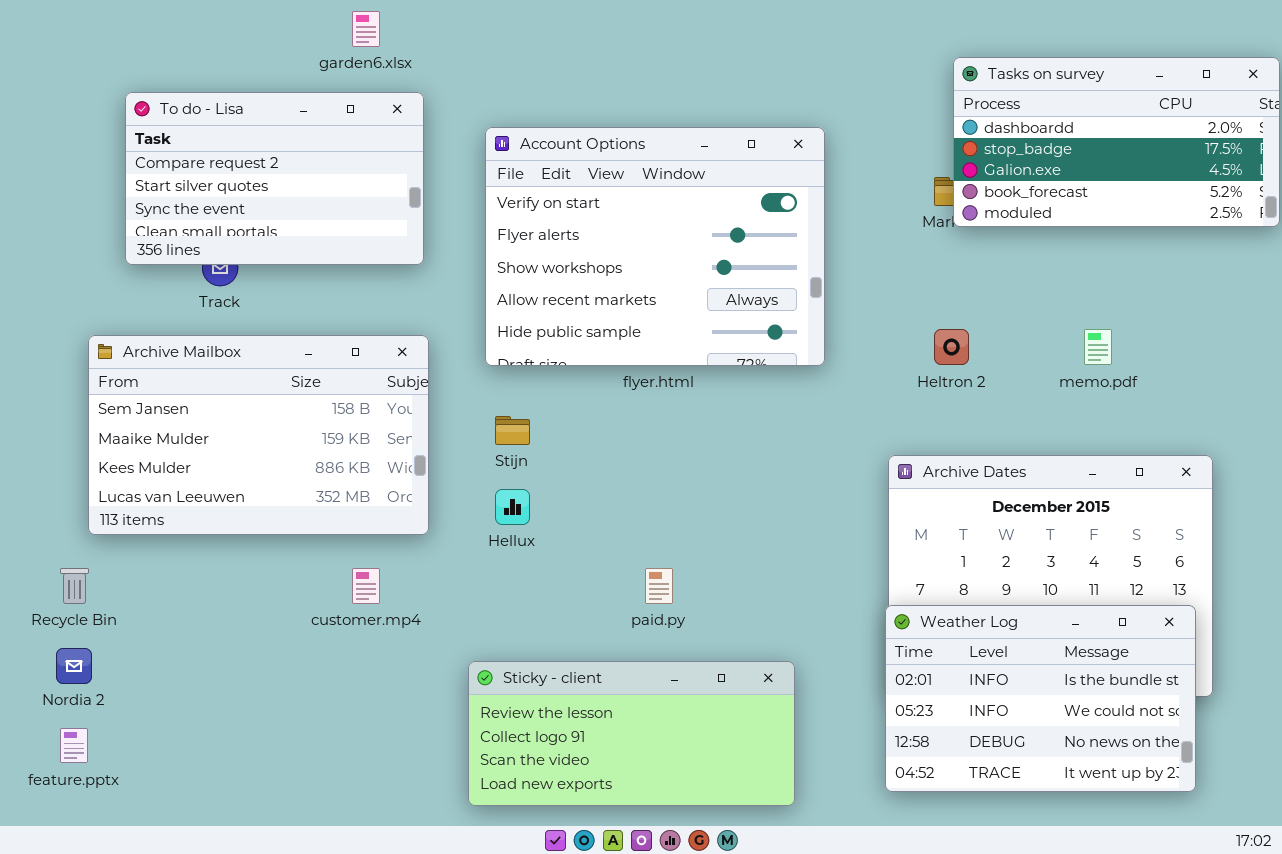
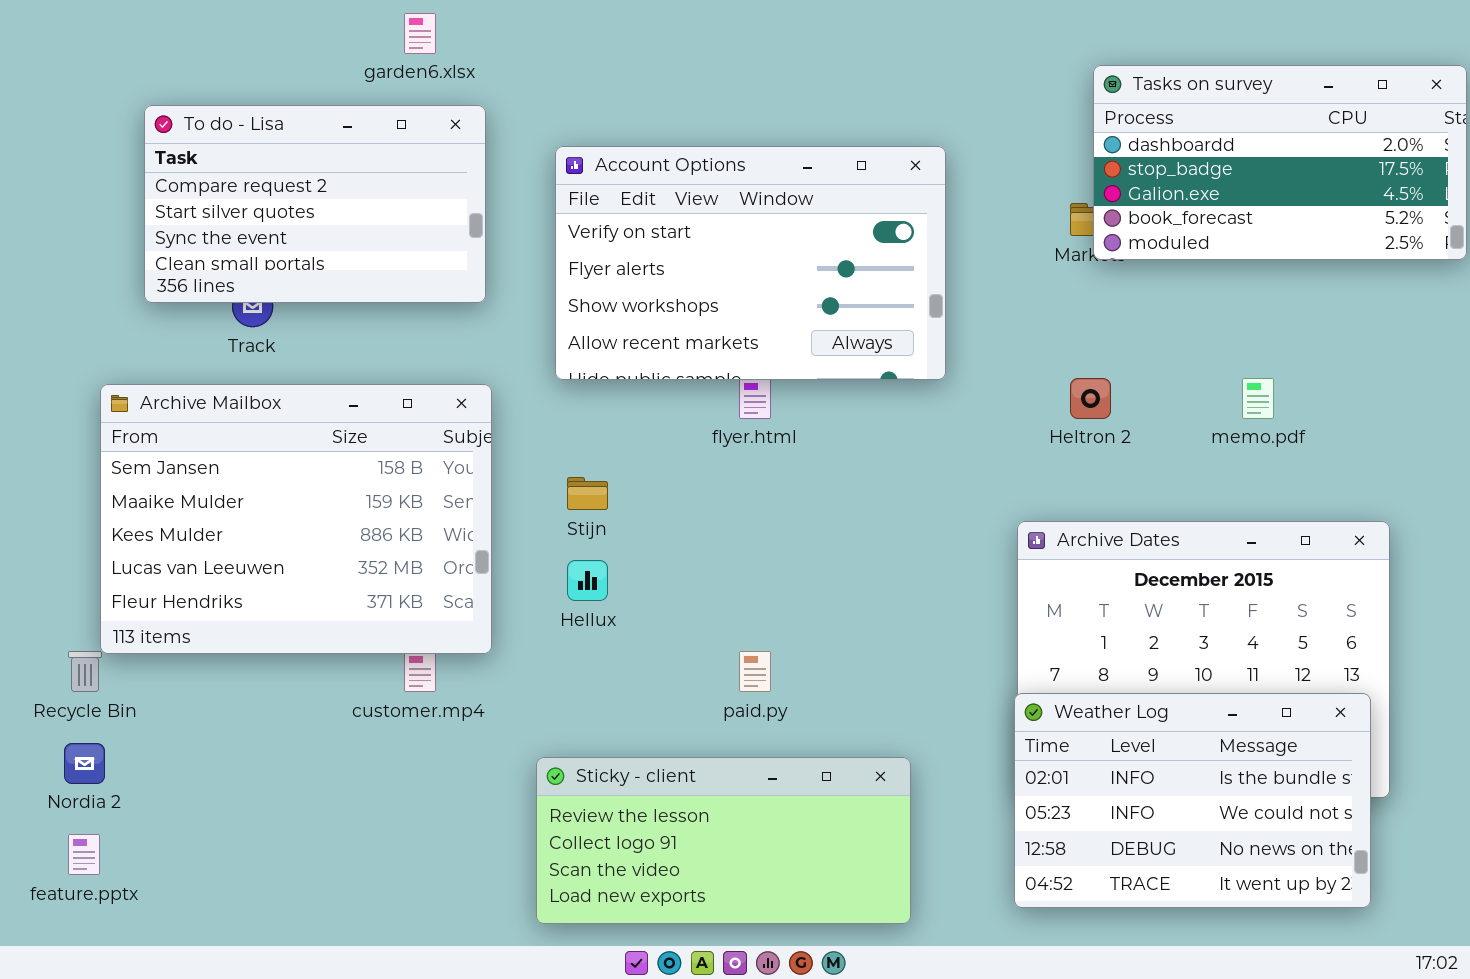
Account Options: [485,127,825,366] -> [555,146,946,380], resized
Archive Mailbox: [88,335,429,535] -> [100,384,492,654], resized

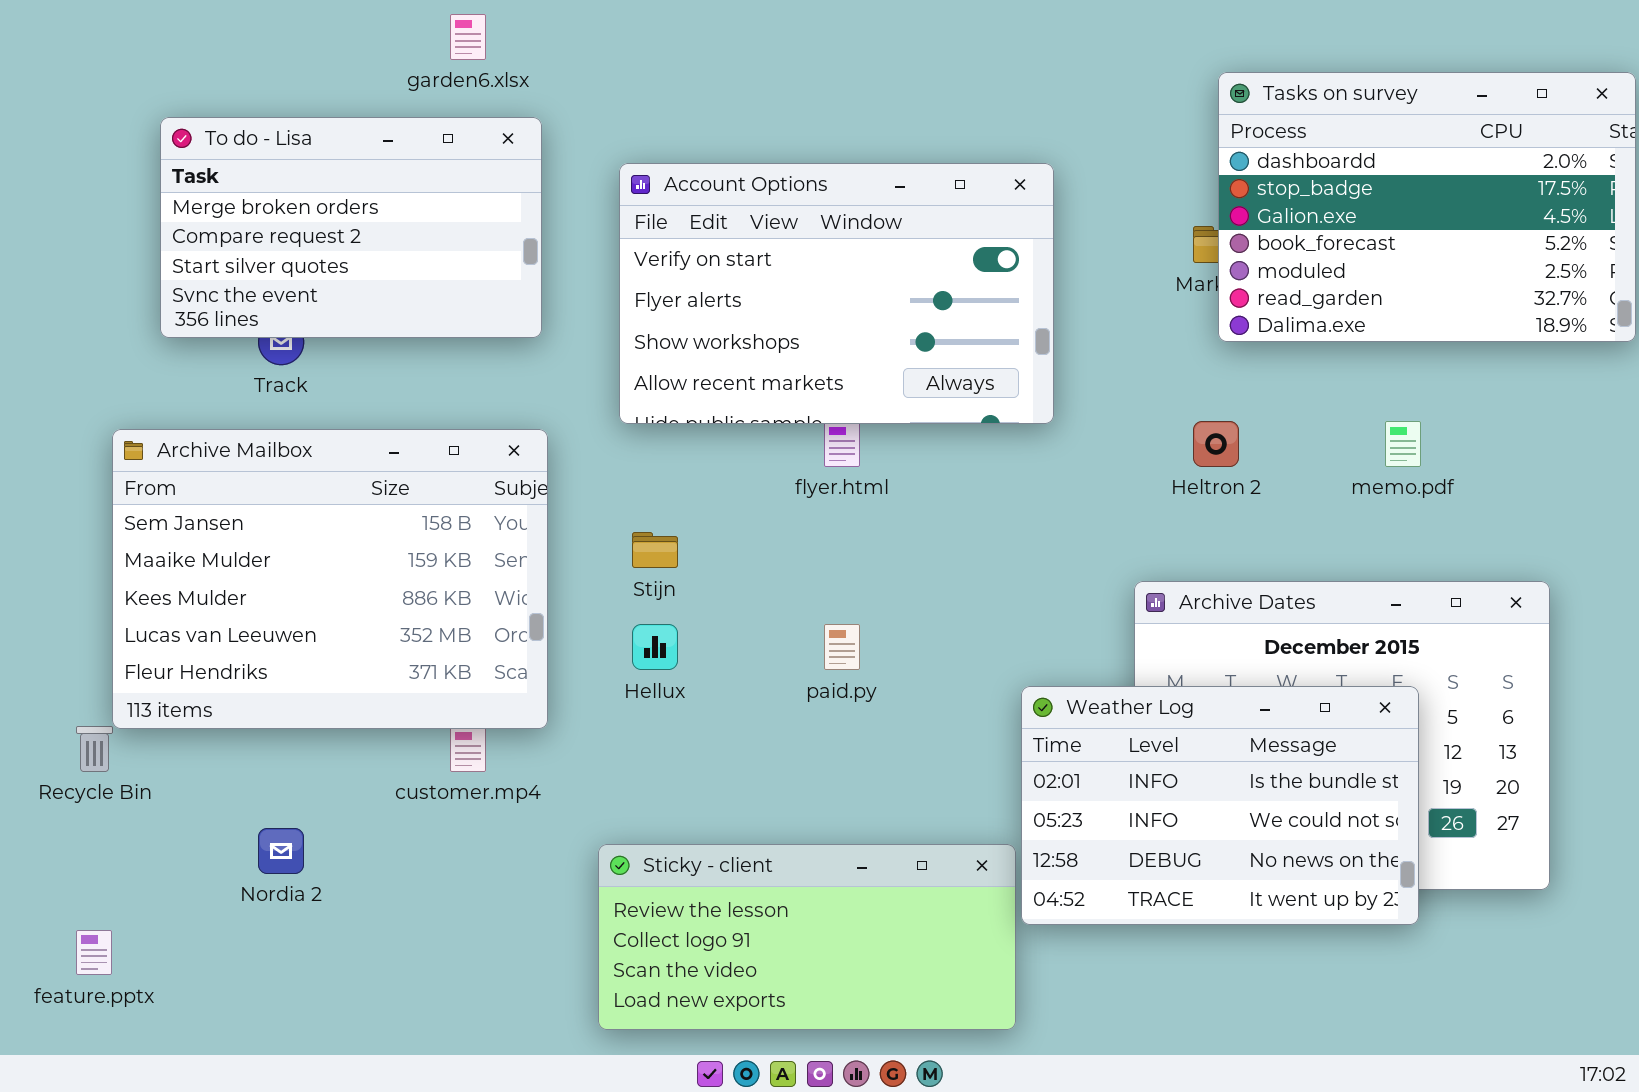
Tasks on survey: [1093,65,1467,260] -> [1218,72,1636,342], resized
To do - Lisa: [144,105,486,303] -> [160,117,542,338], scrolled up 1 row
paid.py: [739,651,771,692] -> [824,624,860,670], moved
Weather Log: [1014,693,1371,908] -> [1021,686,1419,925], moved
Nordia 2: [64,743,105,784] -> [258,828,304,874], moved

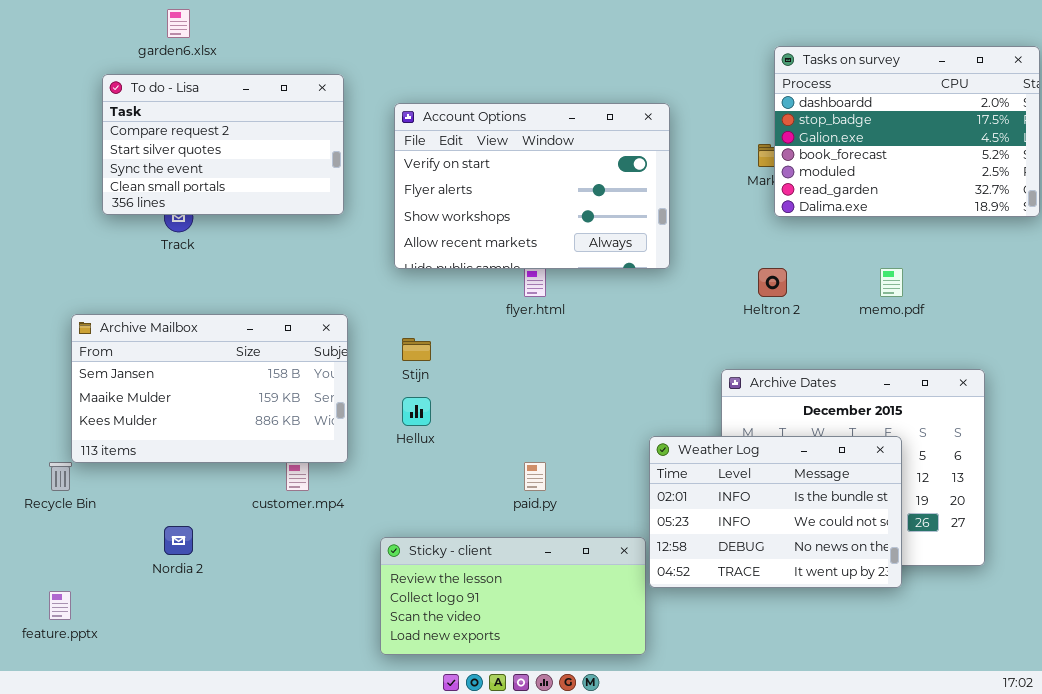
garden6.xlsx: [450,14,486,60] -> [167,9,190,38], moved
To do - Lisa: [160,117,542,338] -> [102,74,344,215], scrolled down 1 row
Archive Mailbox: [112,429,548,729] -> [71,314,348,463], resized
paid.py: [824,624,860,670] -> [524,462,546,491], moved

